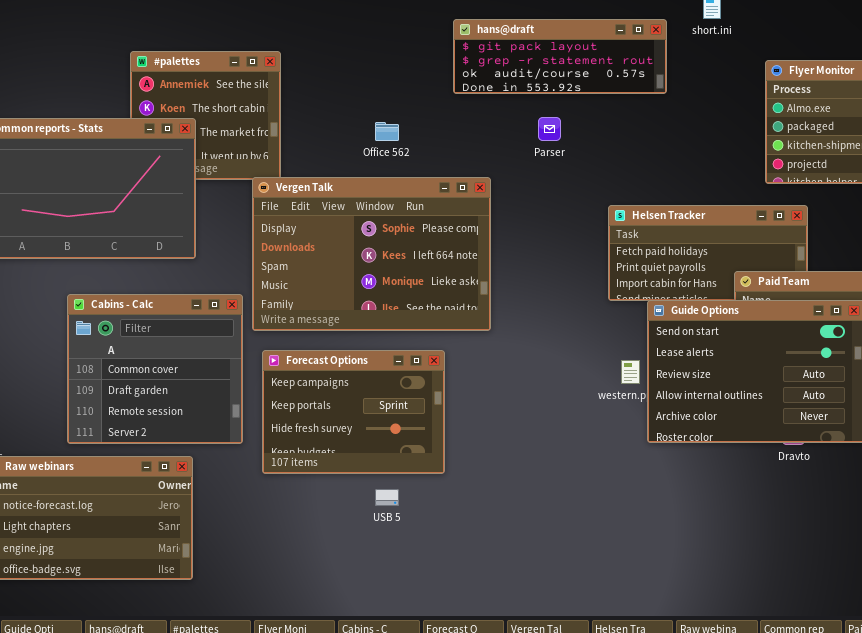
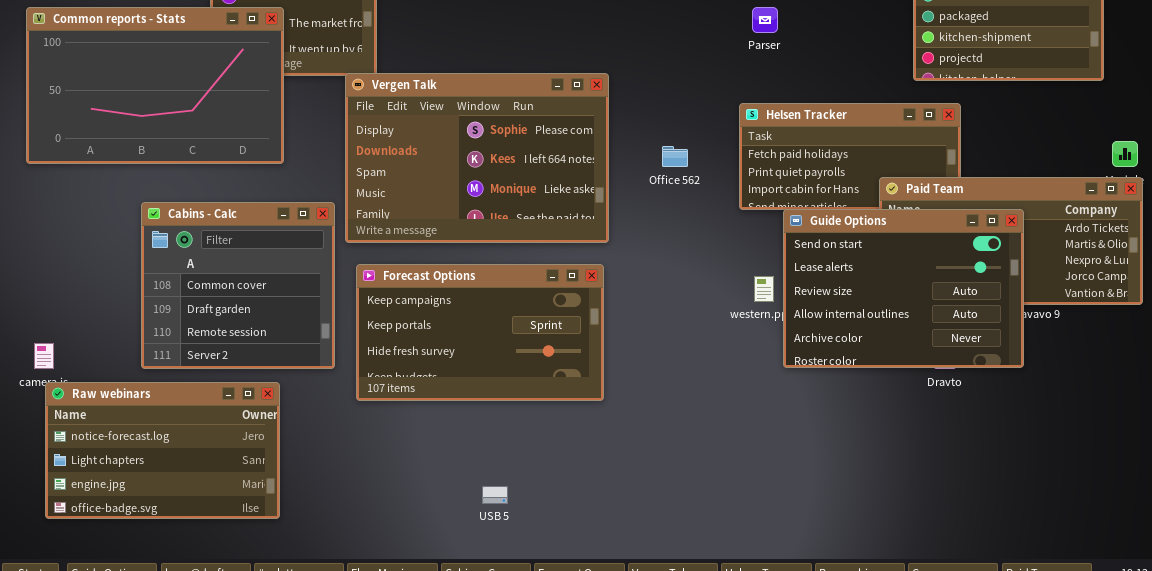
Parser: [538,117,561,141] -> [752,7,778,33], moved
Office 562: [375,122,399,141] -> [662,146,688,167], moved
Forecast Options: [262,350,445,474] -> [356,264,604,401], resized
USB 5: [375,489,399,506] -> [482,486,508,504], moved

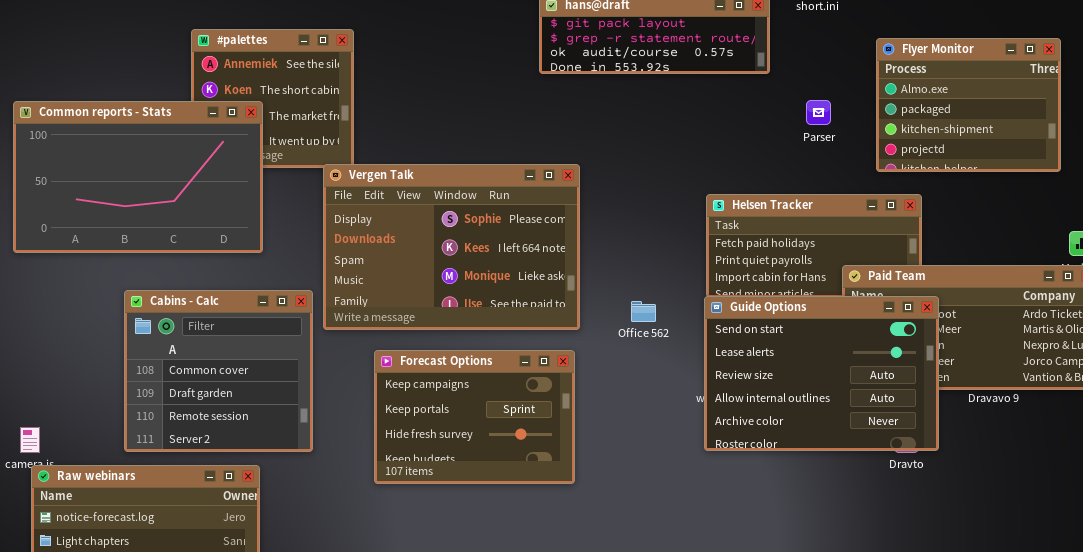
Parser: [752,7,778,33] -> [806,100,831,125], moved
Office 562: [662,146,688,167] -> [631,301,656,322], moved
Guide Options: [783,209,1024,368] -> [704,296,939,451], moved
Forecast Options: [356,264,604,401] -> [374,350,575,484], resized

